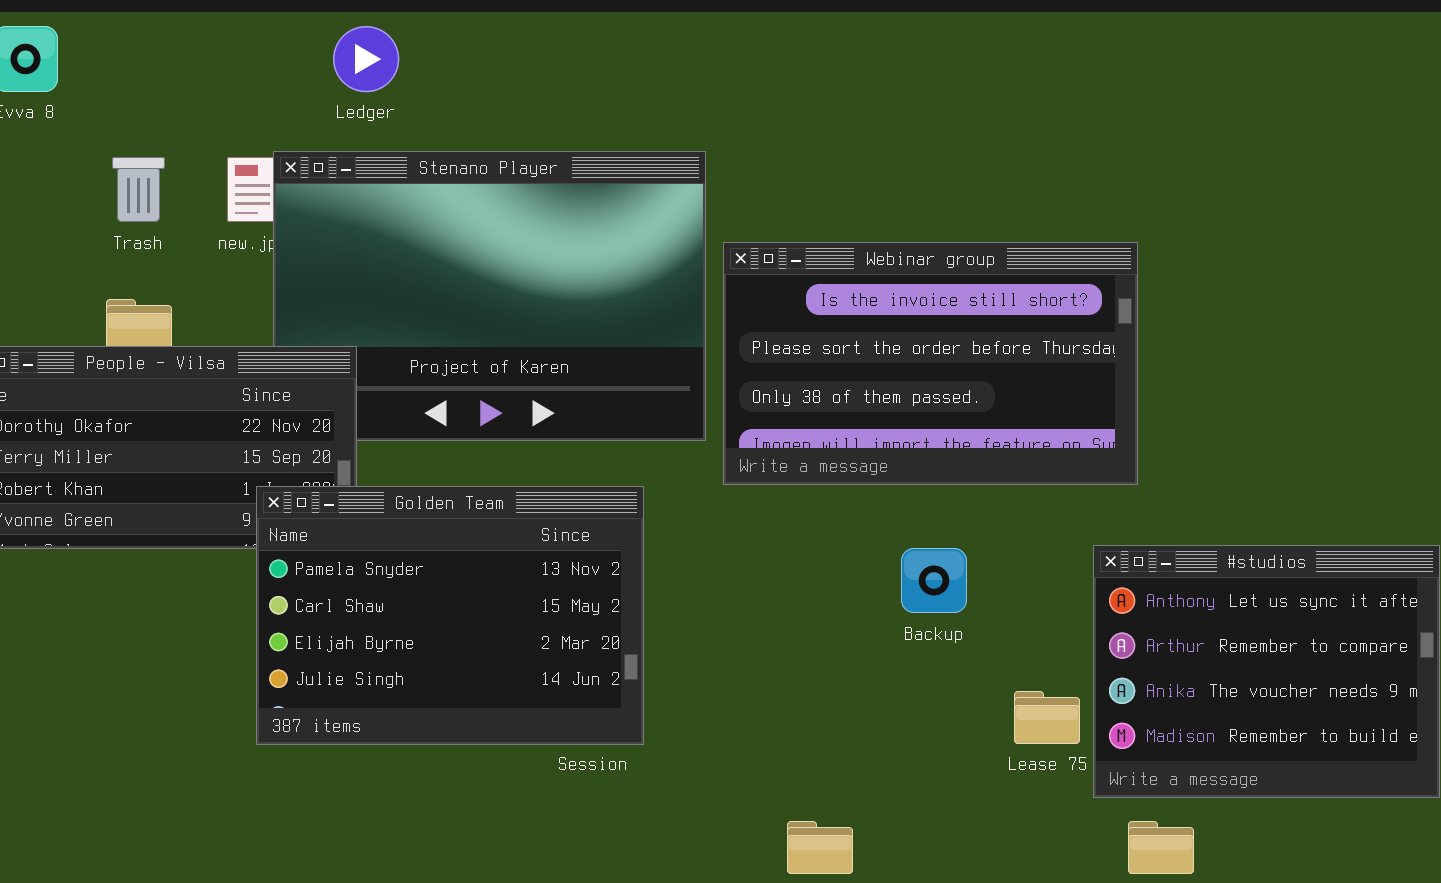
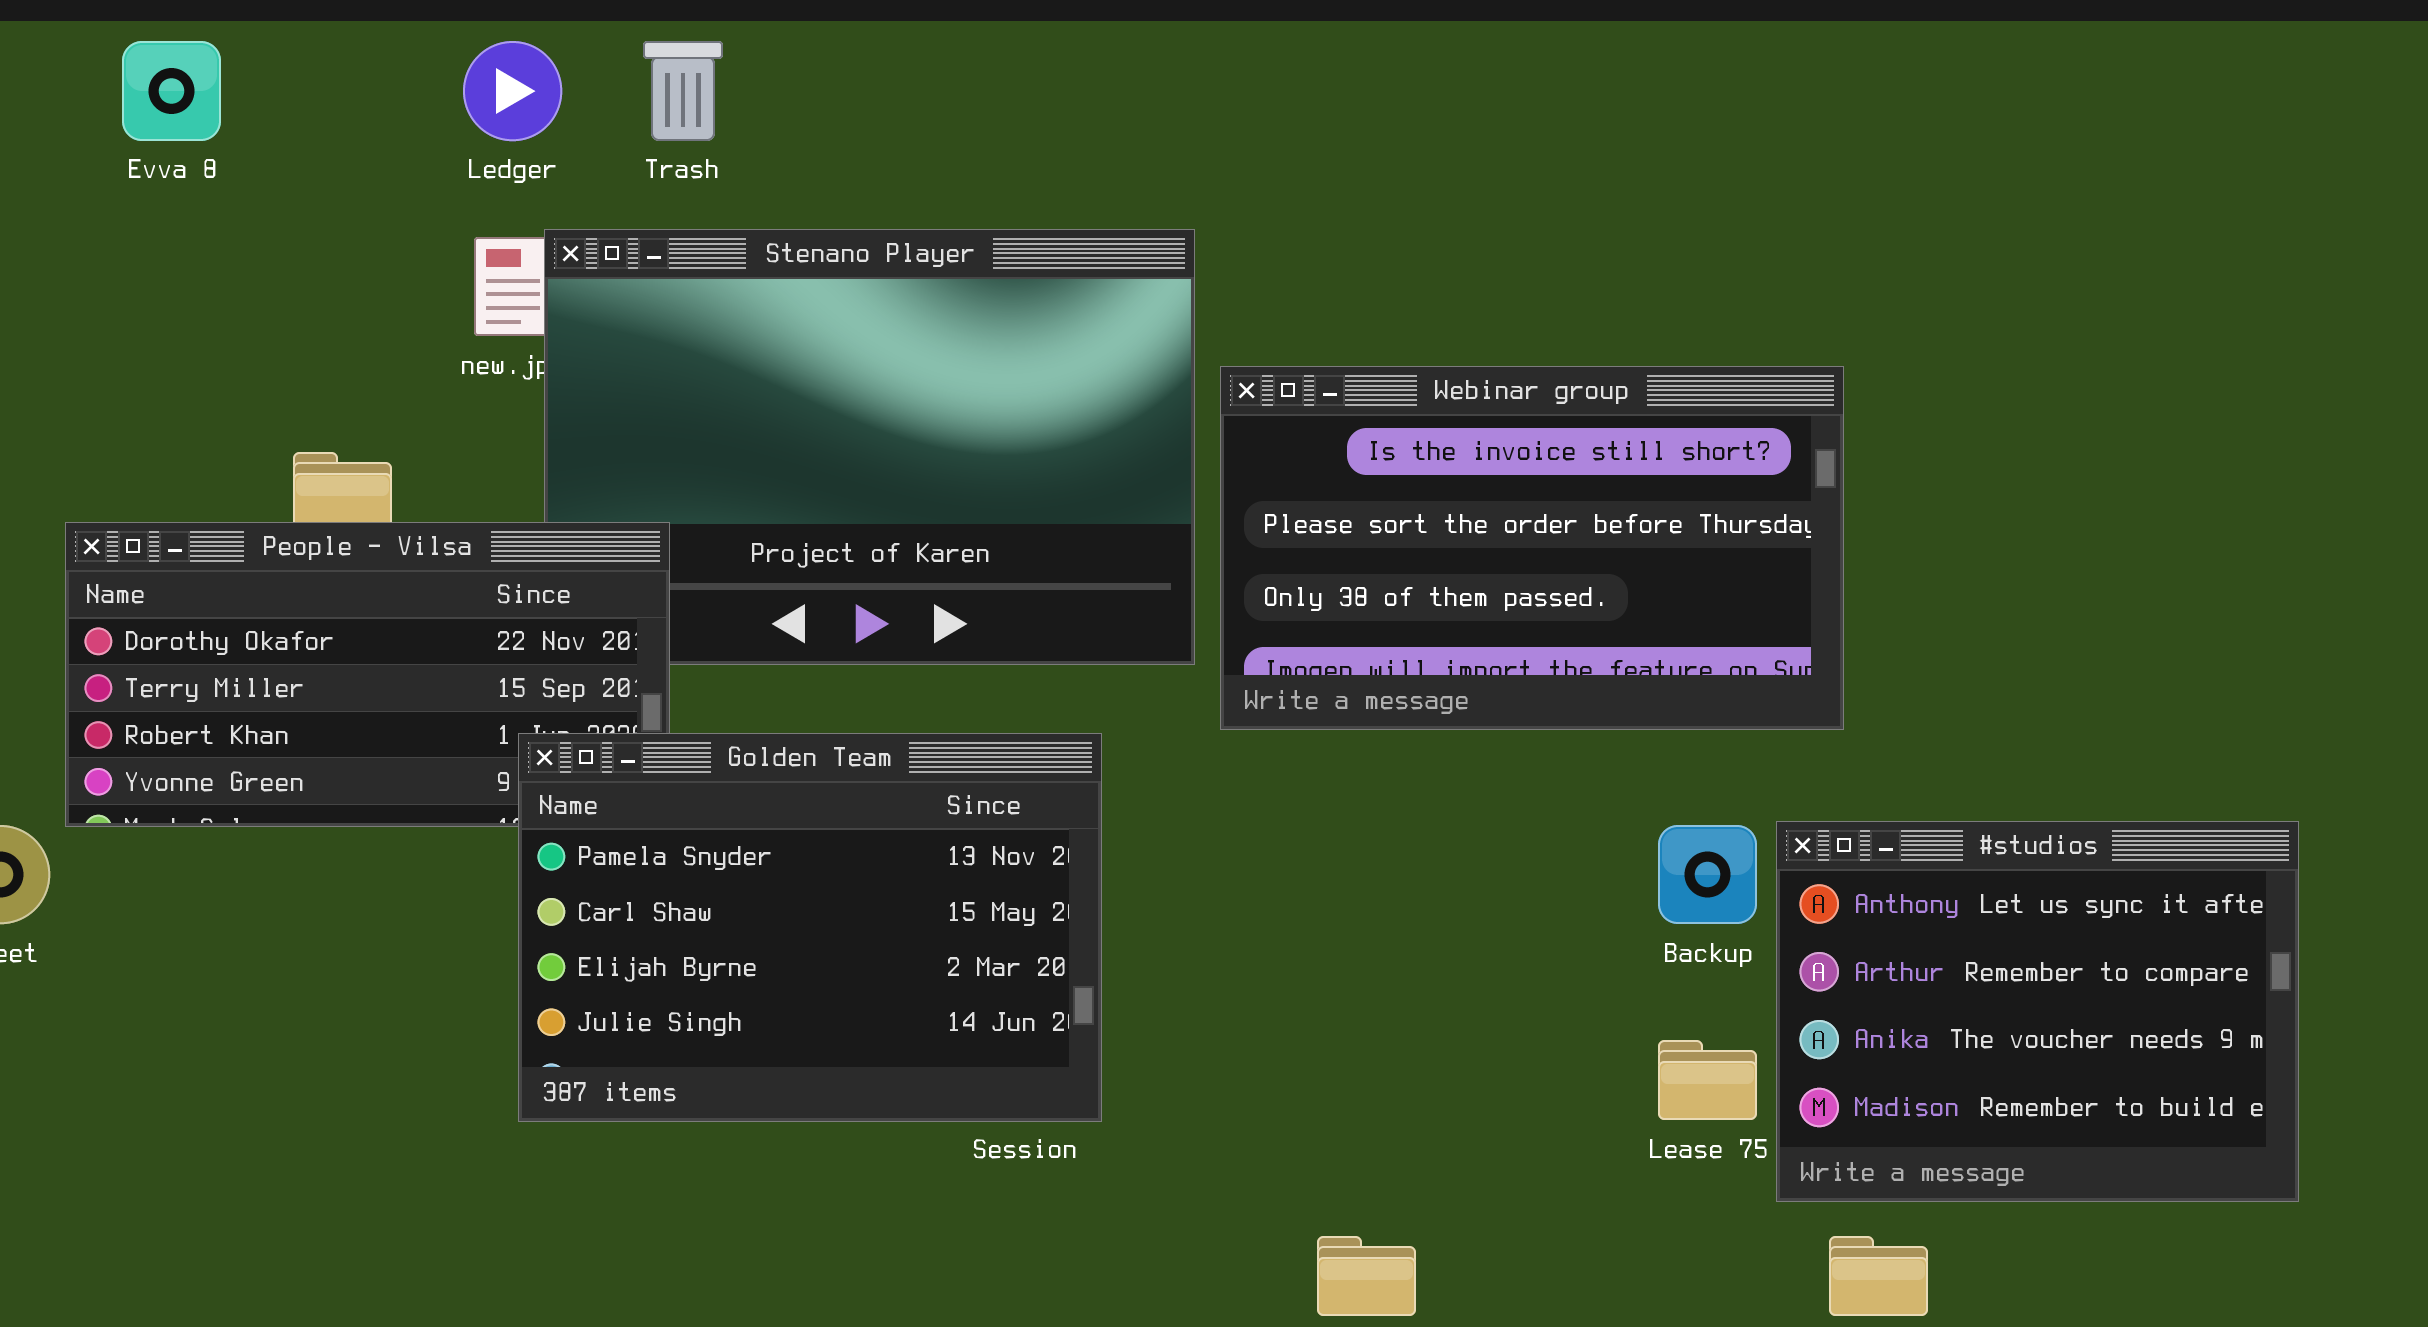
Ledger: [333,26,399,92] -> [463,41,562,141], moved
Trash: [112,157,165,222] -> [643,41,723,141], moved
Backup: [901,548,967,613] -> [1658,825,1757,924], moved

